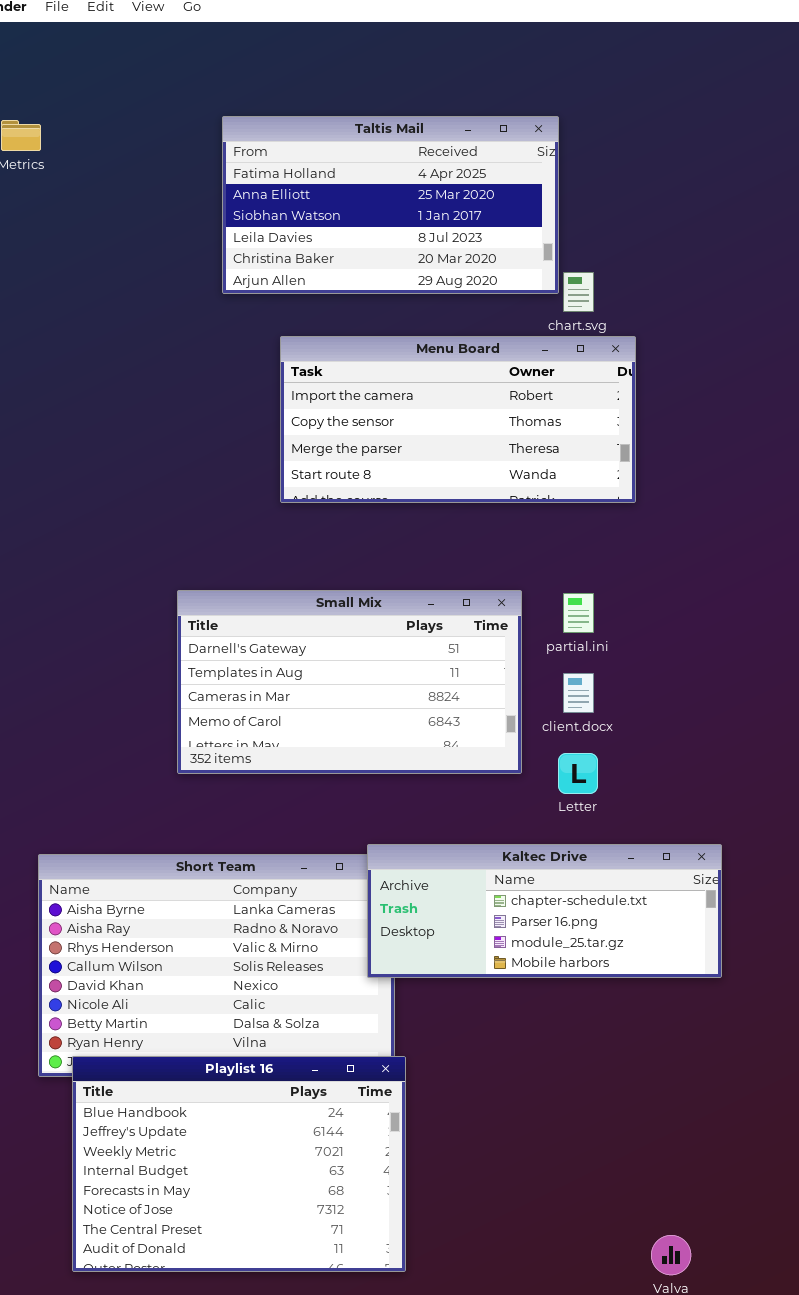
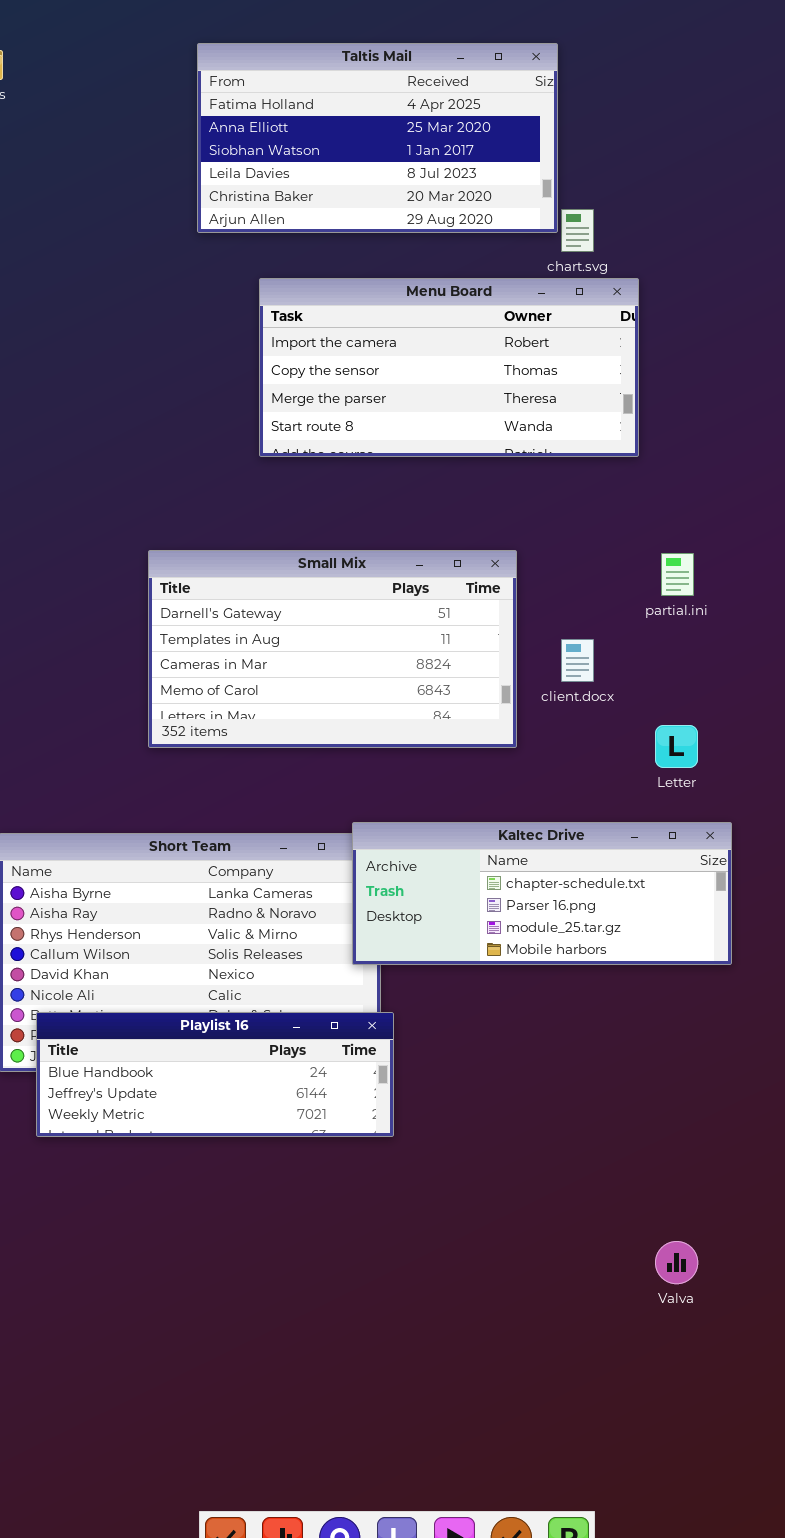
partial.ini: [563,593,594,633] -> [661,553,694,596], moved
Letter: [558,753,598,794] -> [655,725,698,768], moved
Playlist 16: [72,1056,406,1272] -> [36,1012,394,1137], moved, resized

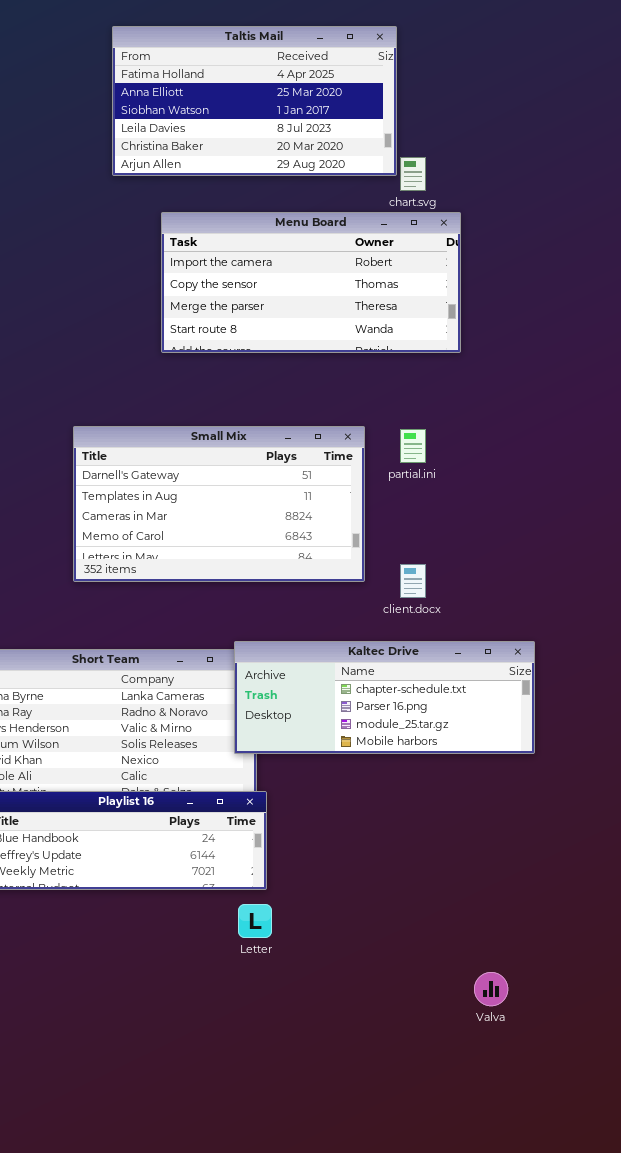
partial.ini: [661,553,694,596] -> [400,429,426,463], moved
client.docx: [561,639,594,682] -> [400,564,426,598], moved
Letter: [655,725,698,768] -> [238,904,272,938], moved

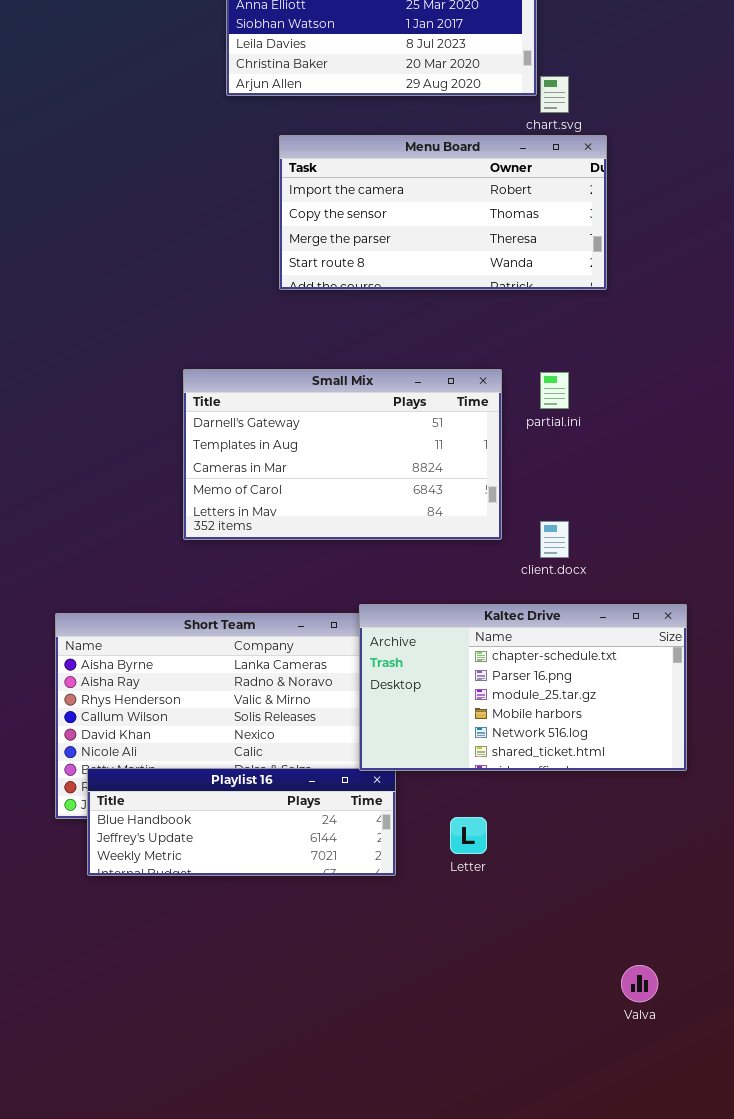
Kaltec Drive: [234,641,535,754] -> [359,604,687,771], resized
Letter: [238,904,272,938] -> [450,817,487,854], moved

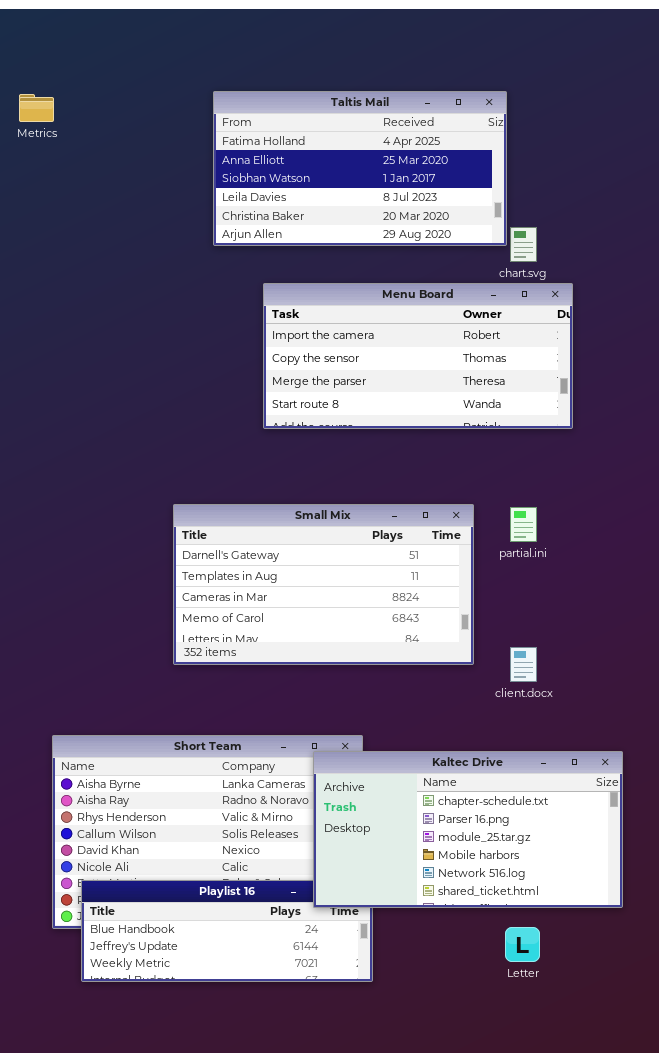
Kaltec Drive: [359,604,687,771] -> [313,751,623,908], moved
Letter: [450,817,487,854] -> [505,927,540,962], moved

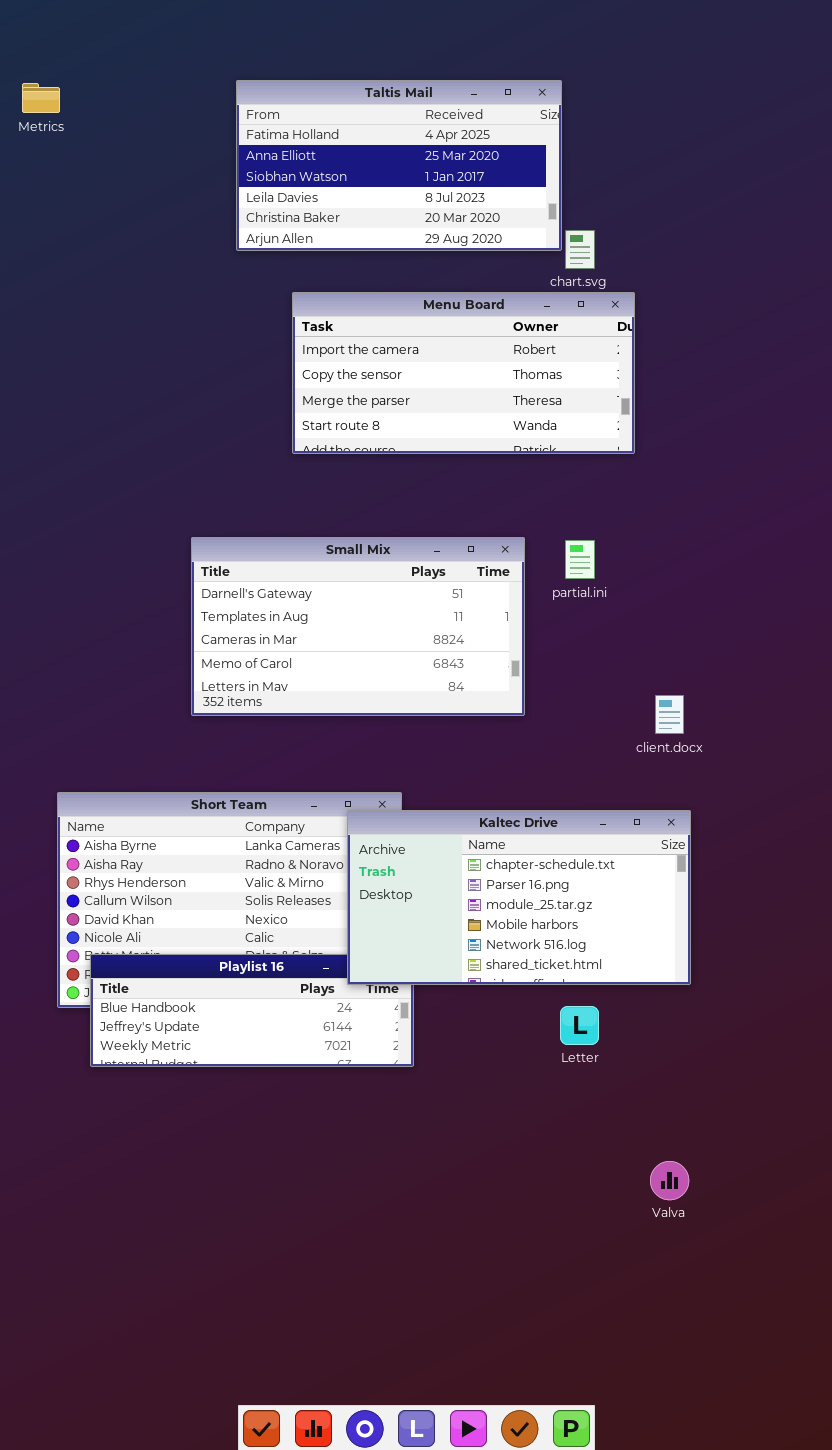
client.docx: [510,647,537,682] -> [655,695,684,734], moved

